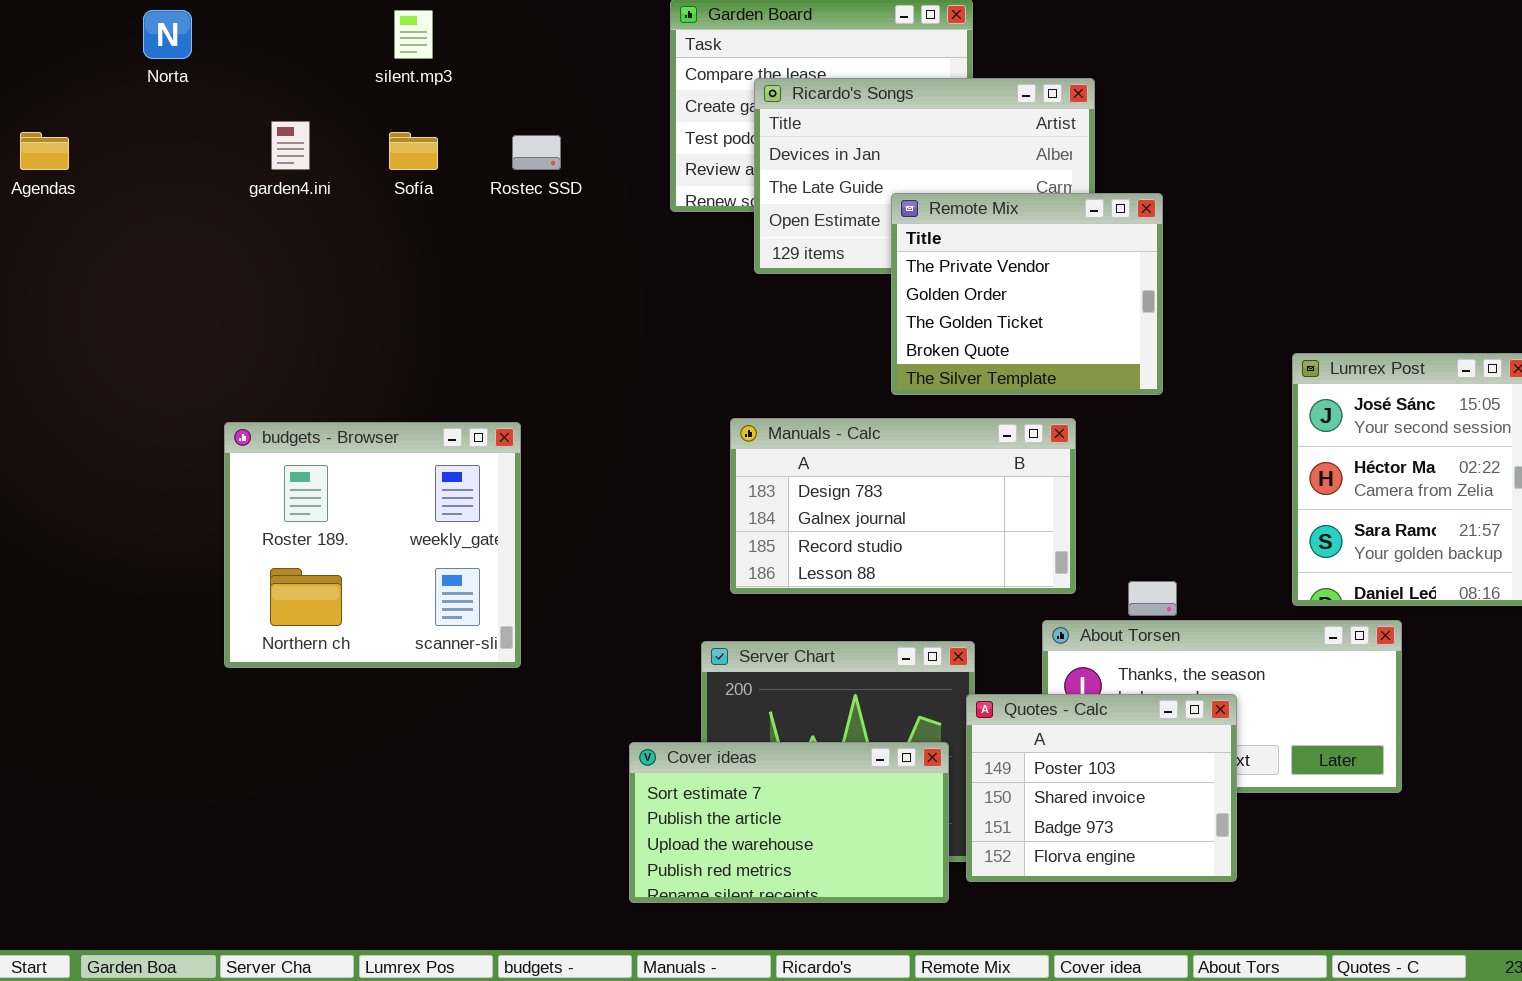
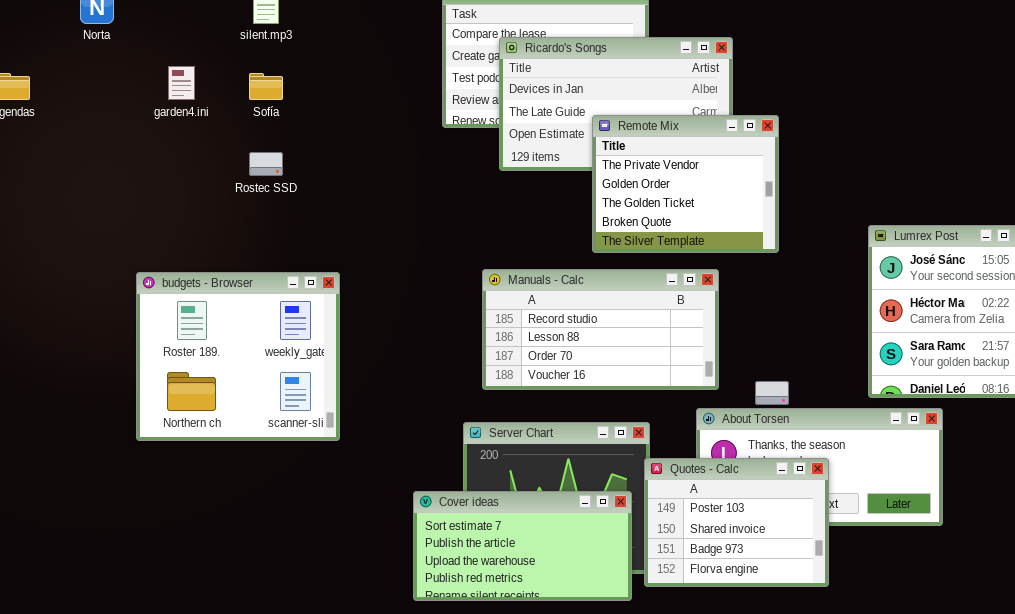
Rostec SSD: [512,135,561,170] -> [249,152,283,176], moved
Manuals - Calc: [730,418,1076,594] -> [482,269,719,390], scrolled down 2 rows

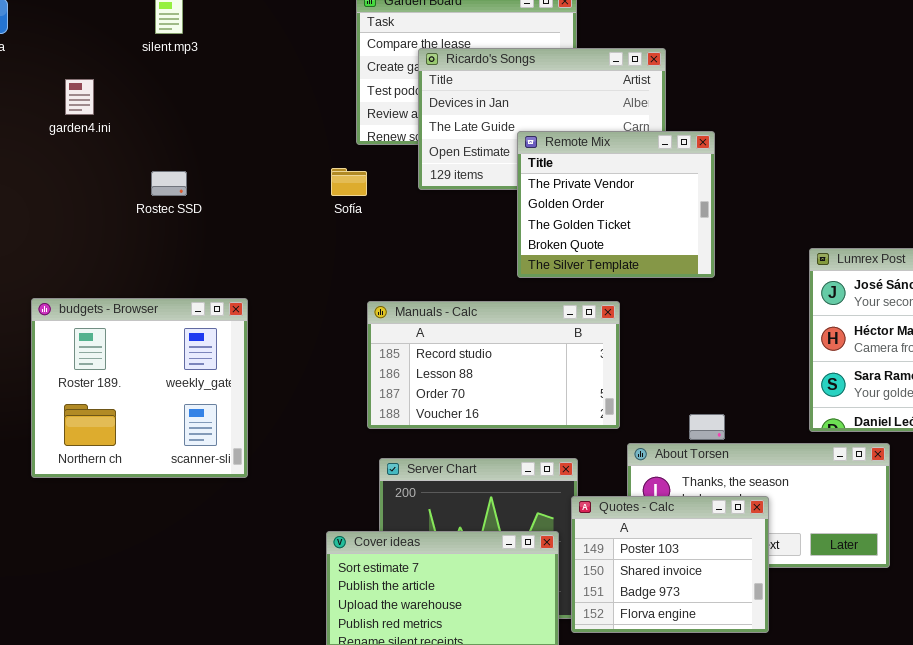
Sofía: [249,73,283,100] -> [331,168,367,196], moved
Manuals - Calc: [482,269,719,390] -> [367,301,620,429], moved

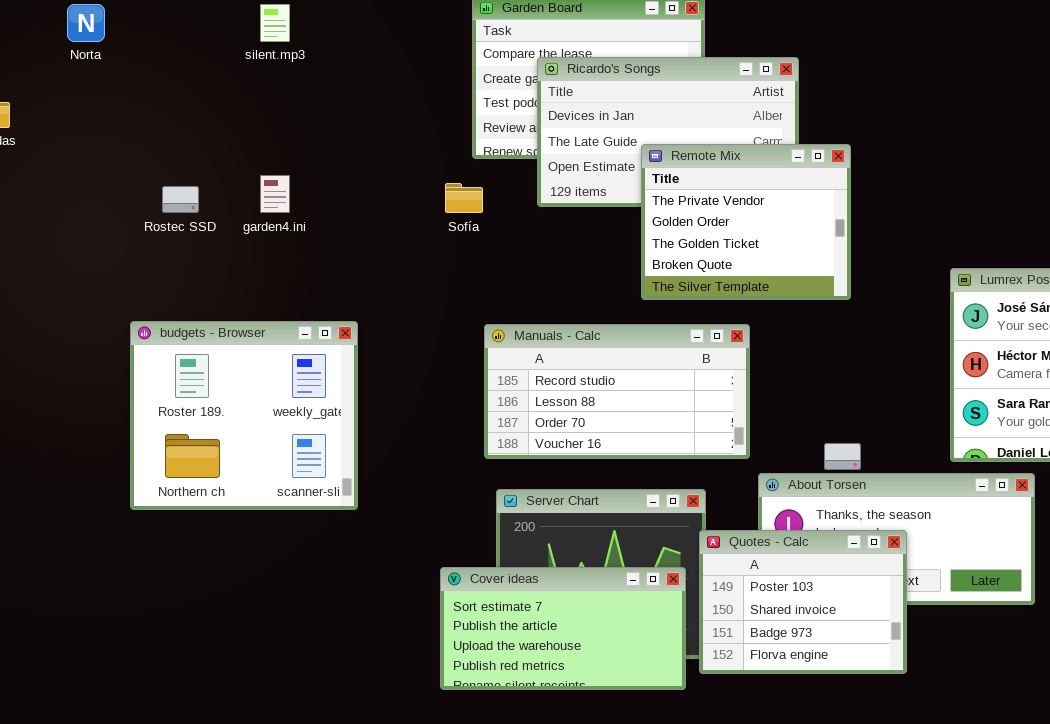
garden4.ini: [65,79,94,115] -> [260,175,290,213], moved
Rostec SSD: [151,171,187,196] -> [162,186,199,213], moved

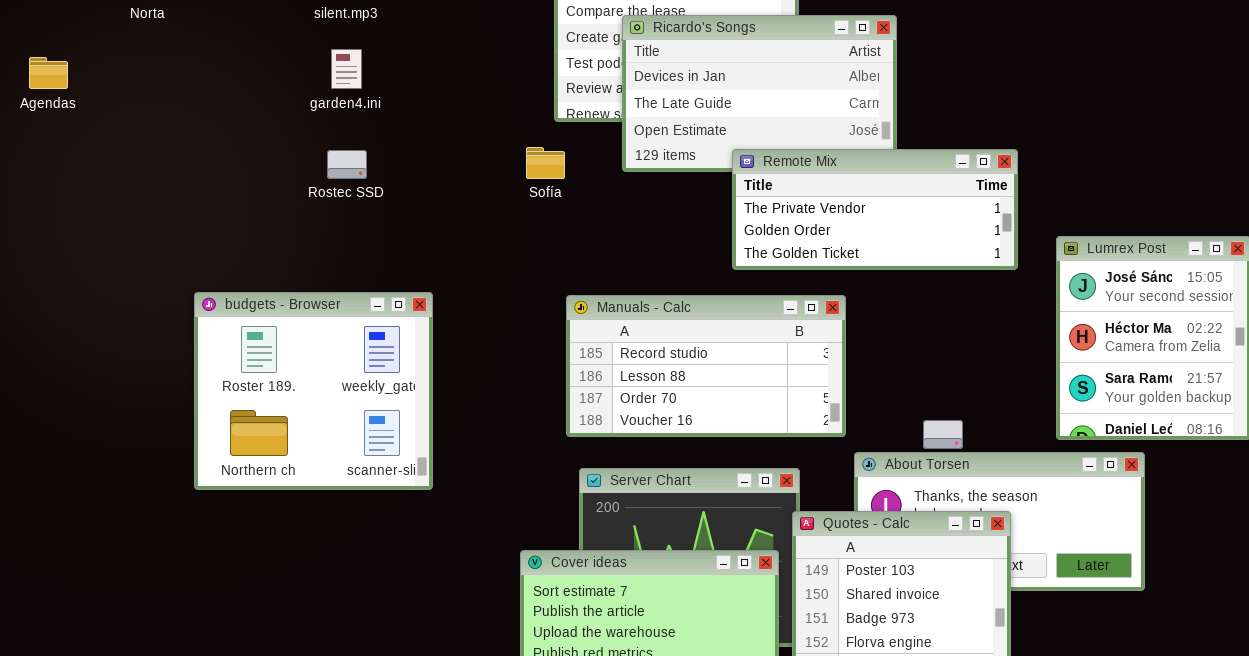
Remote Mix: [641,144,851,300] -> [732,149,1018,270], resized
garden4.ini: [260,175,290,213] -> [331,49,362,89], moved
Rostec SSD: [162,186,199,213] -> [327,150,367,179], moved

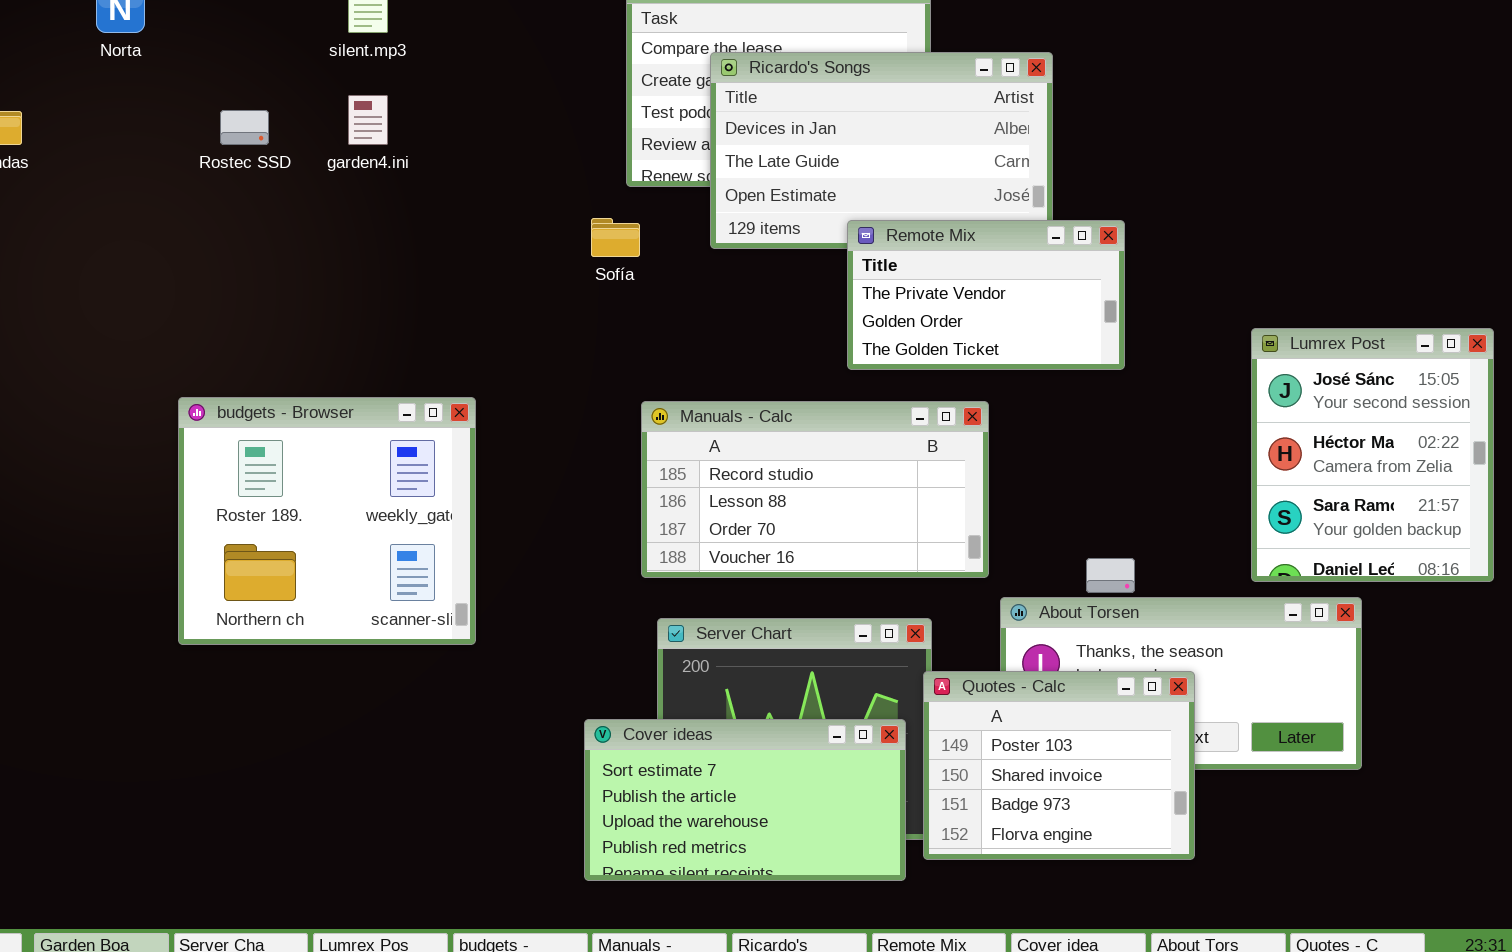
Remote Mix: [732,149,1018,270] -> [847,220,1125,370], resized
Rostec SSD: [327,150,367,179] -> [220,110,269,145], moved

